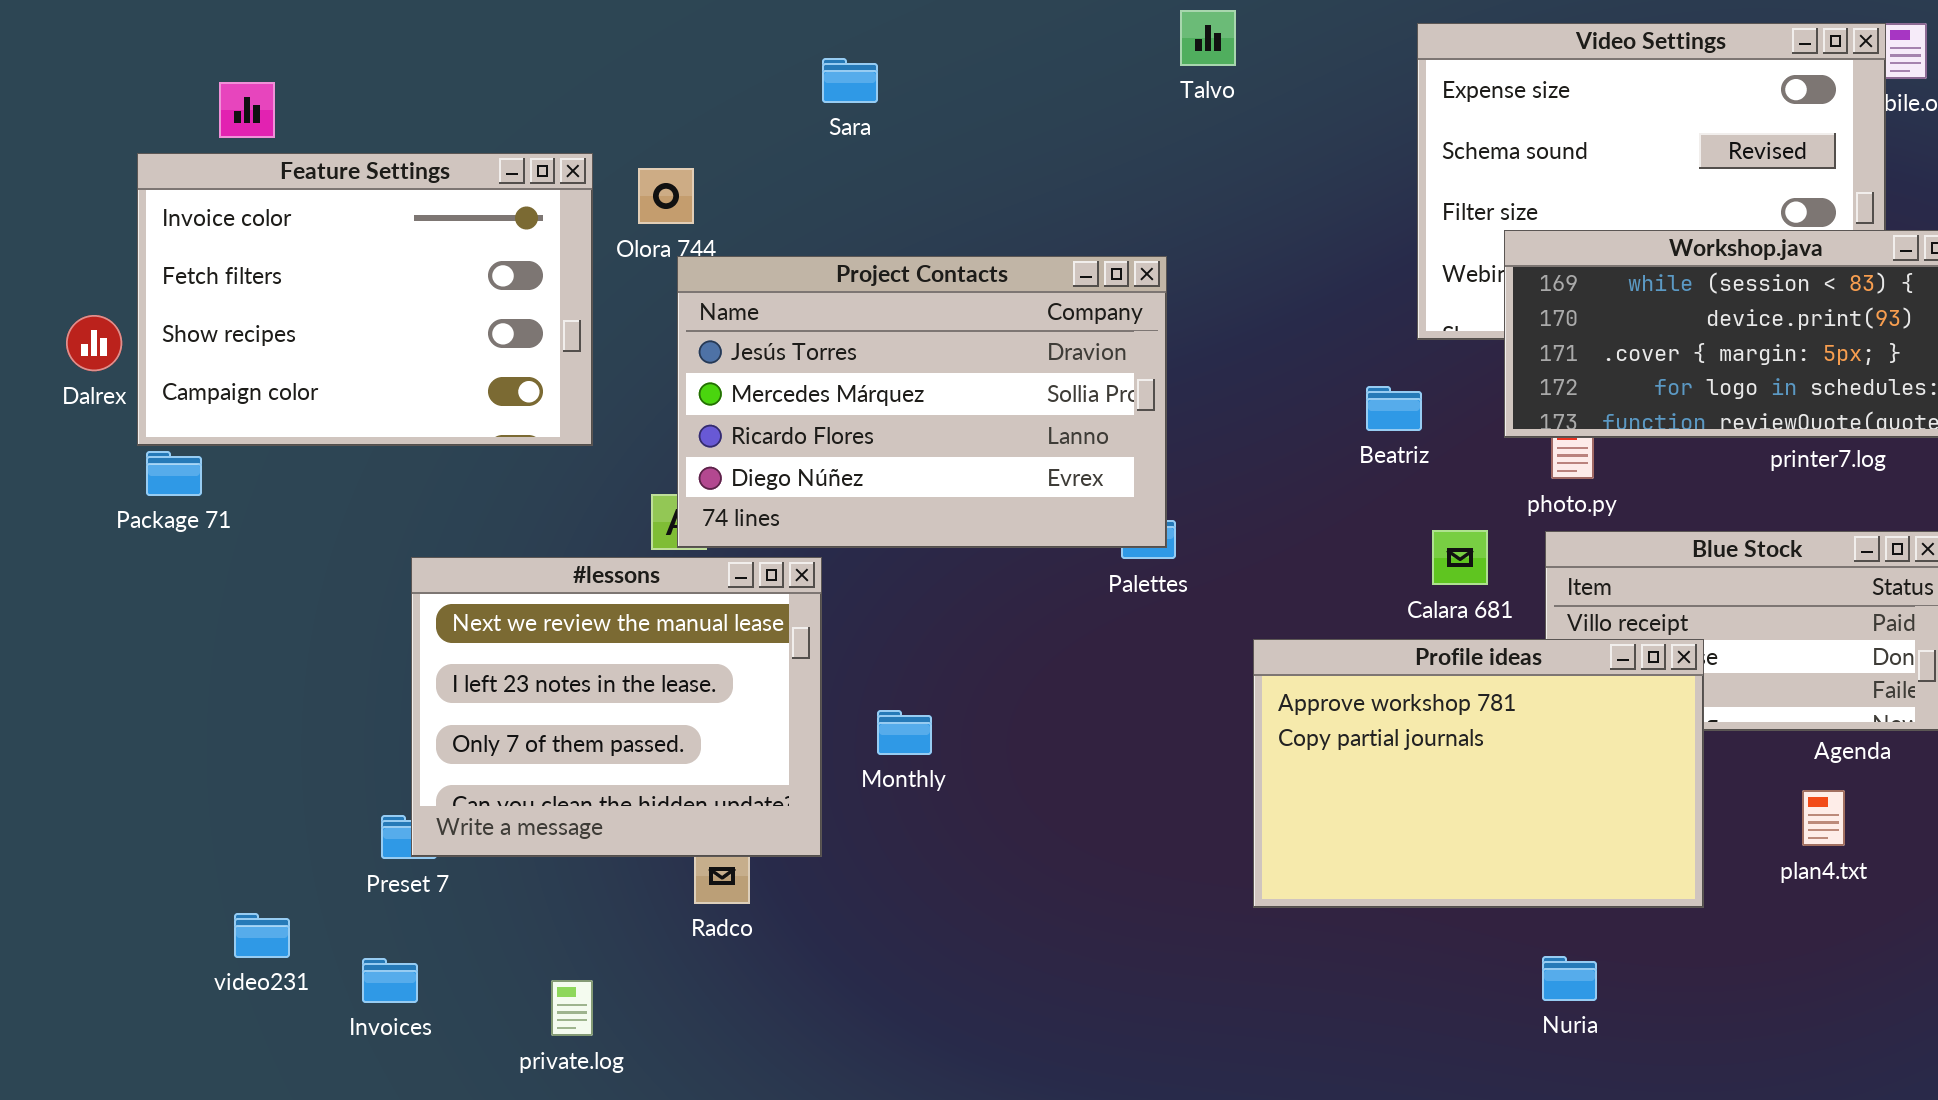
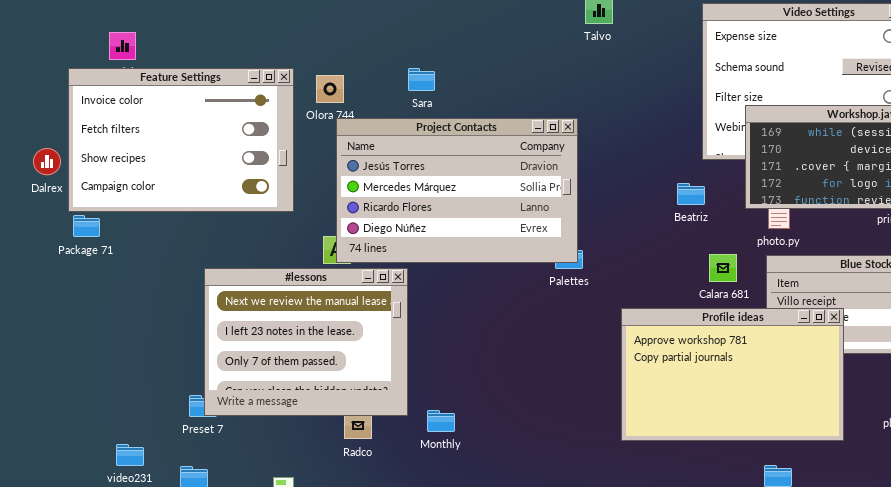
Sara: [822,58,878,103] -> [408,68,435,91], moved
Monthly: [877,710,932,755] -> [427,410,455,432], moved

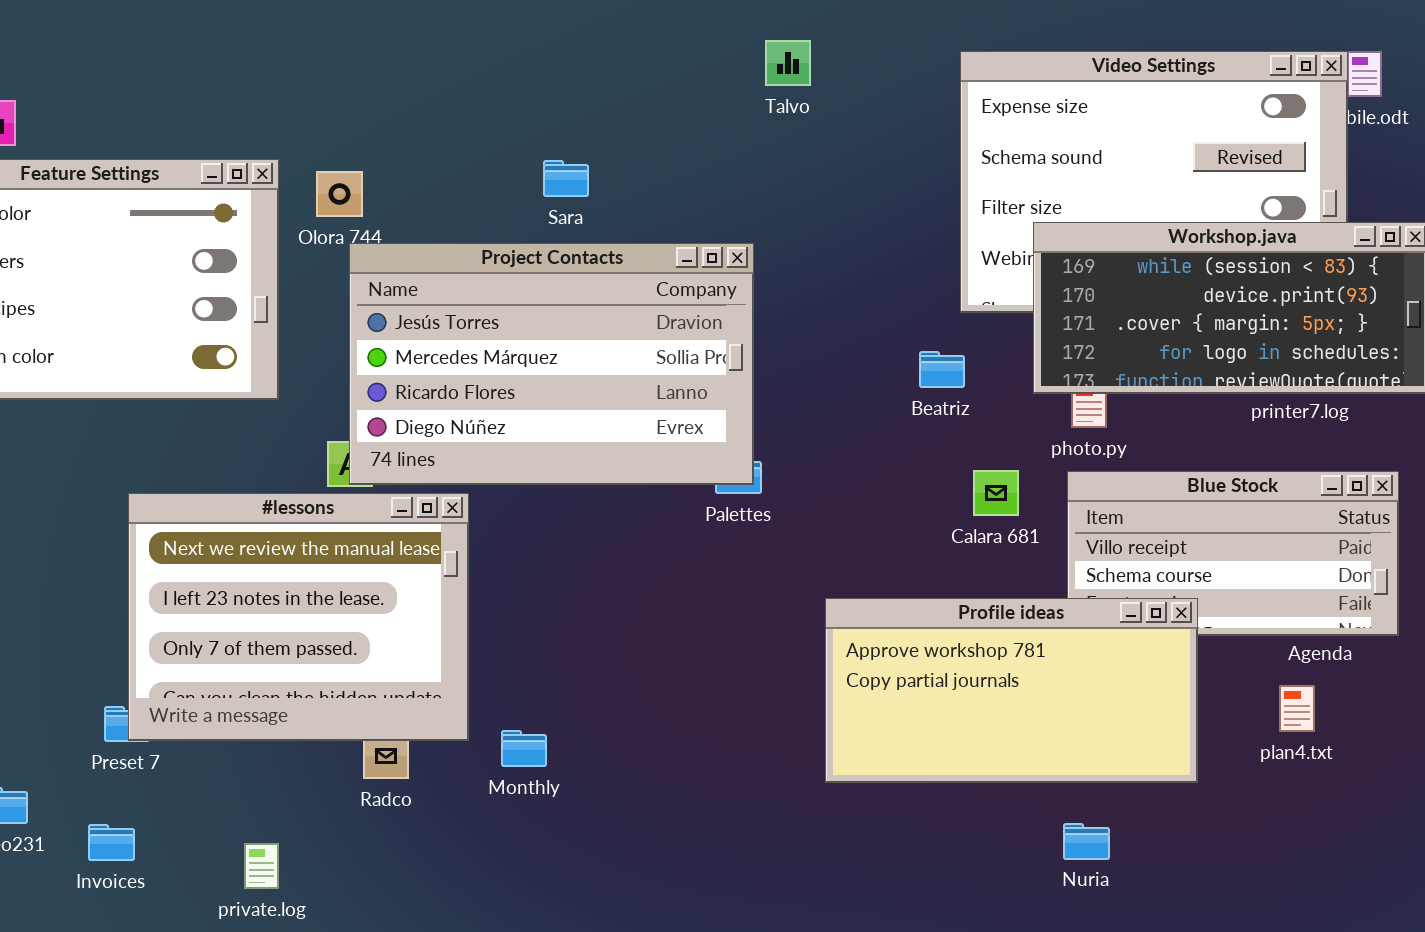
Sara: [408,68,435,91] -> [543,160,589,197], moved
Profile ideas: [621,308,844,441] -> [825,598,1198,783], resized

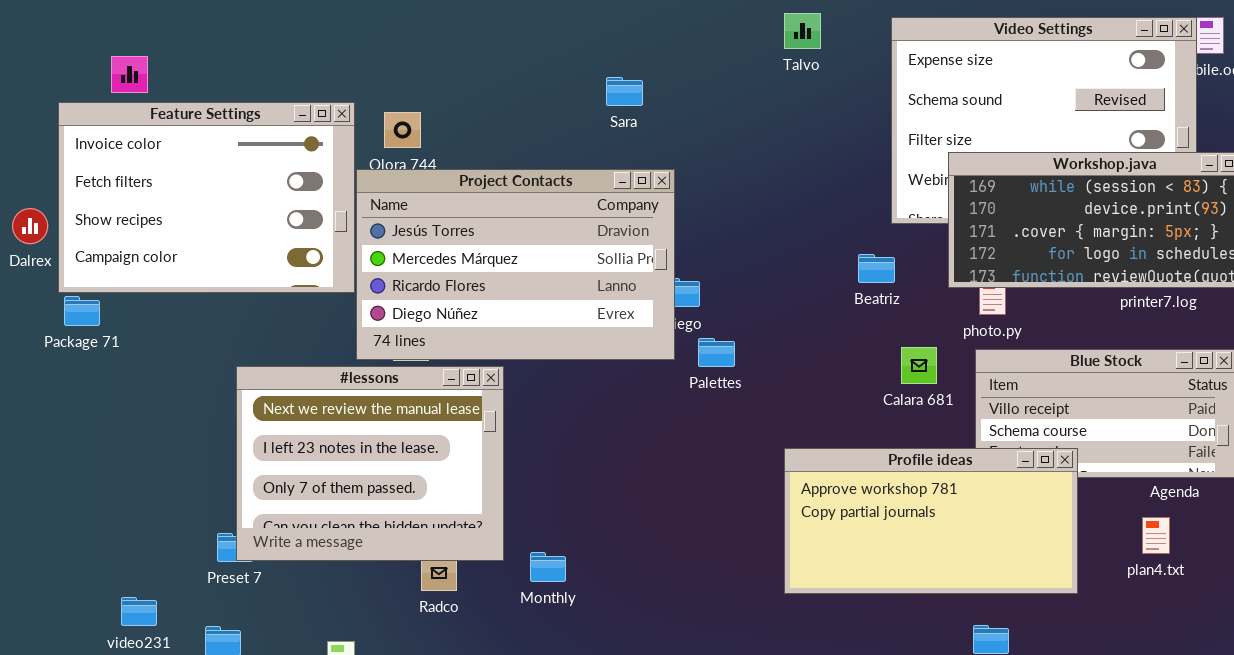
Talvo: [765,40,811,86] -> [784,13,821,49], moved
Sara: [543,160,589,197] -> [606,77,643,106], moved
Project Contacts: [349,243,754,485] -> [356,169,675,360], moved

